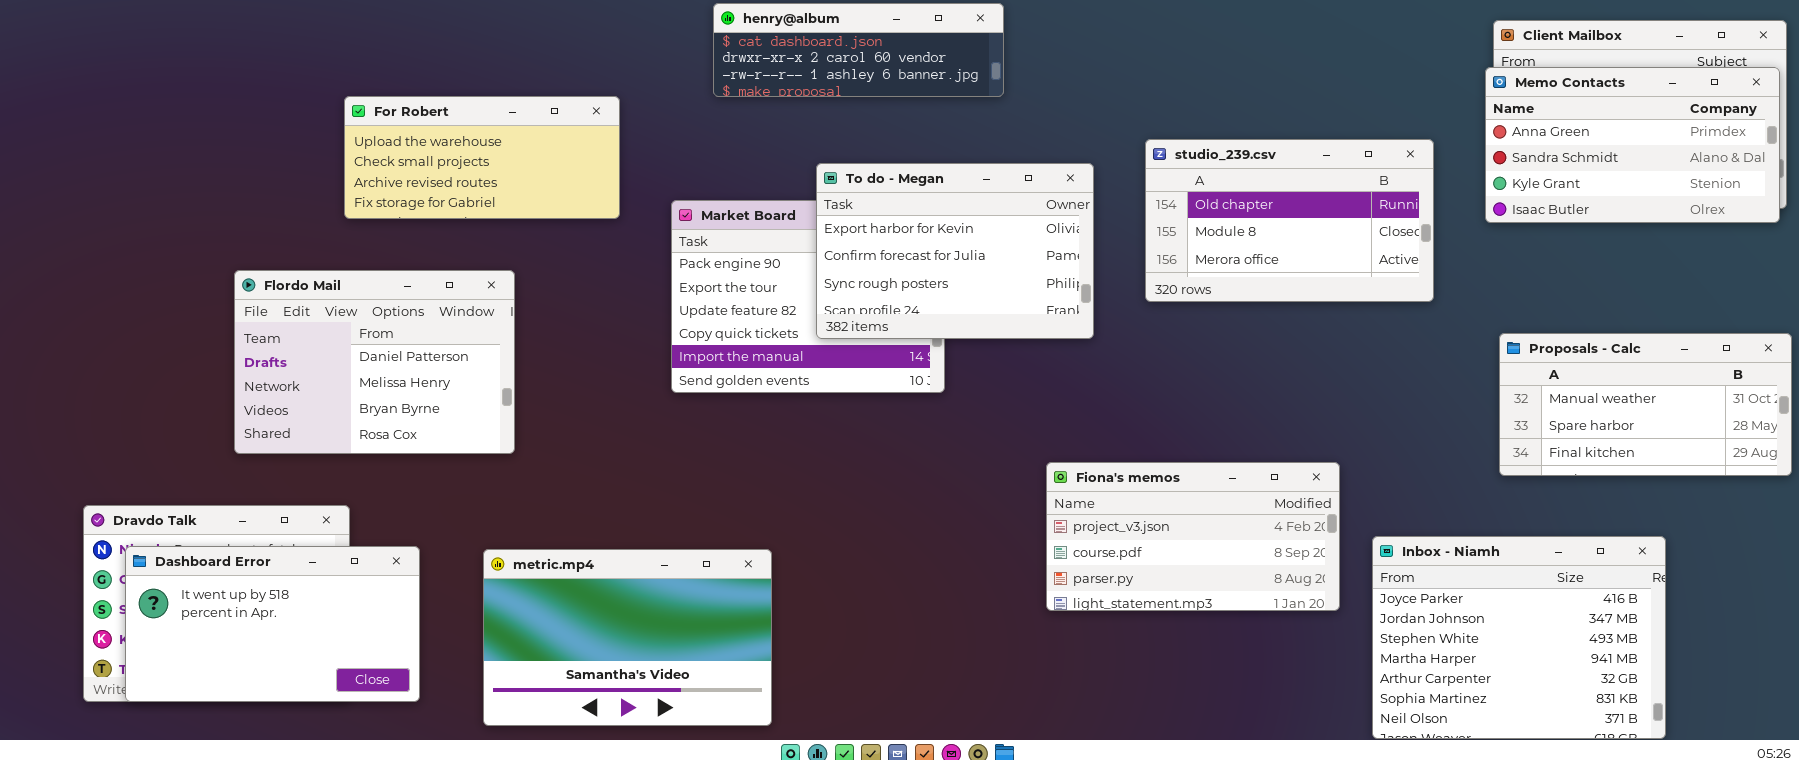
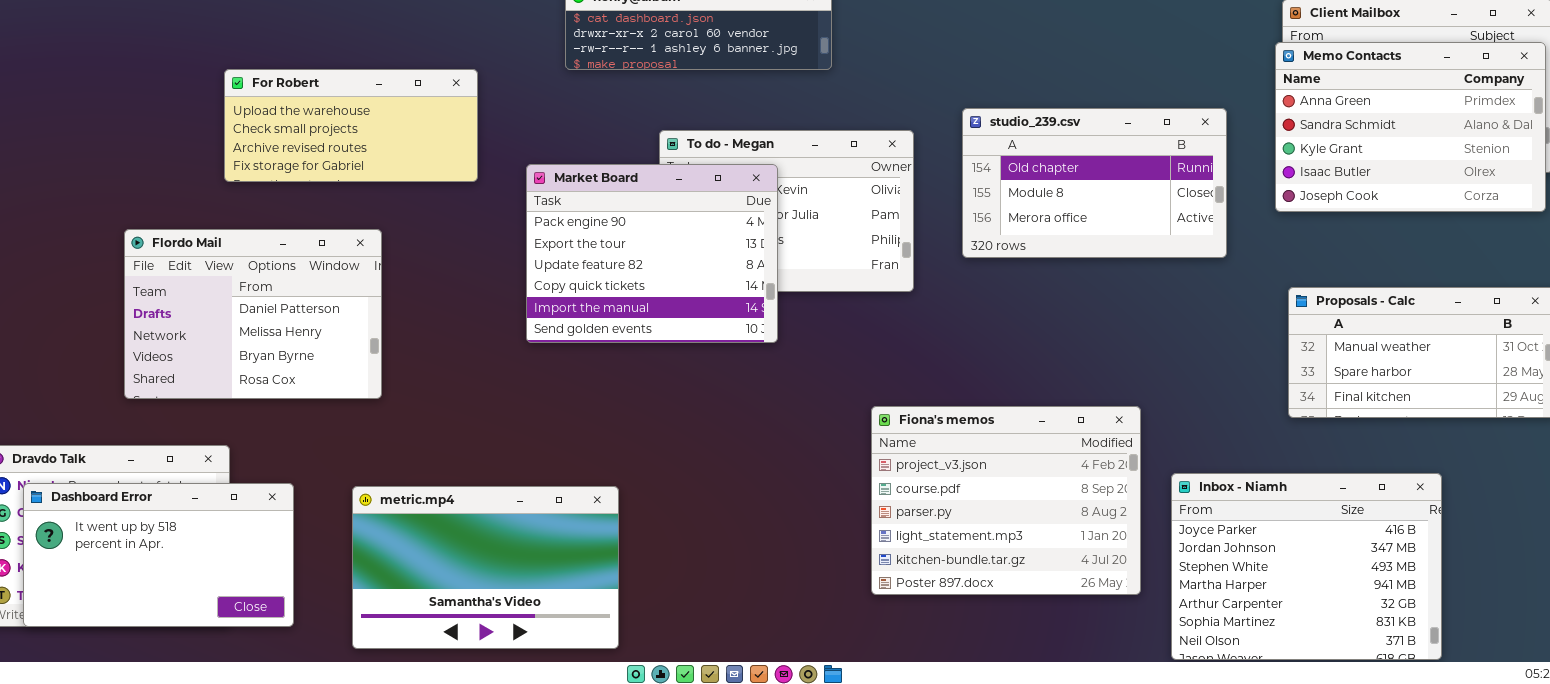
Memo Contacts: [1485,67,1780,223] -> [1275,42,1546,212], resized
Market Board: [671,200,945,393] -> [526,164,778,343], raised
Fiona's memos: [1046,462,1340,611] -> [871,406,1141,595], resized

